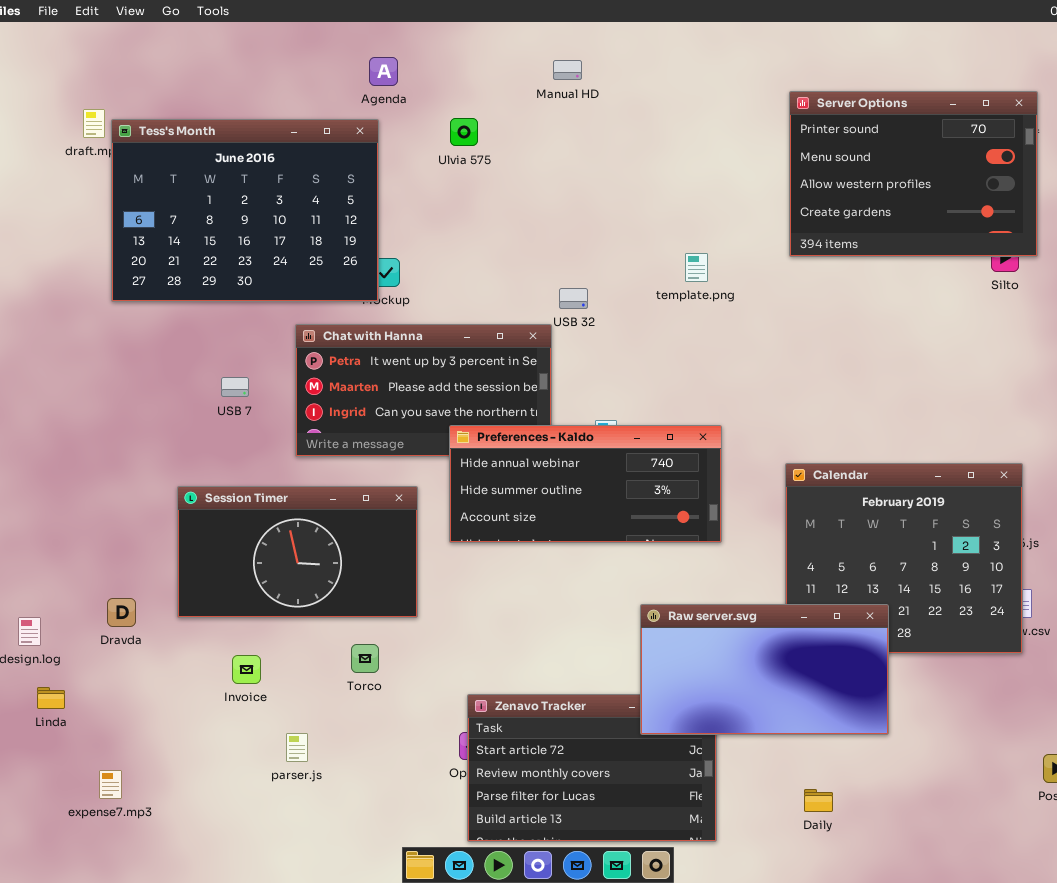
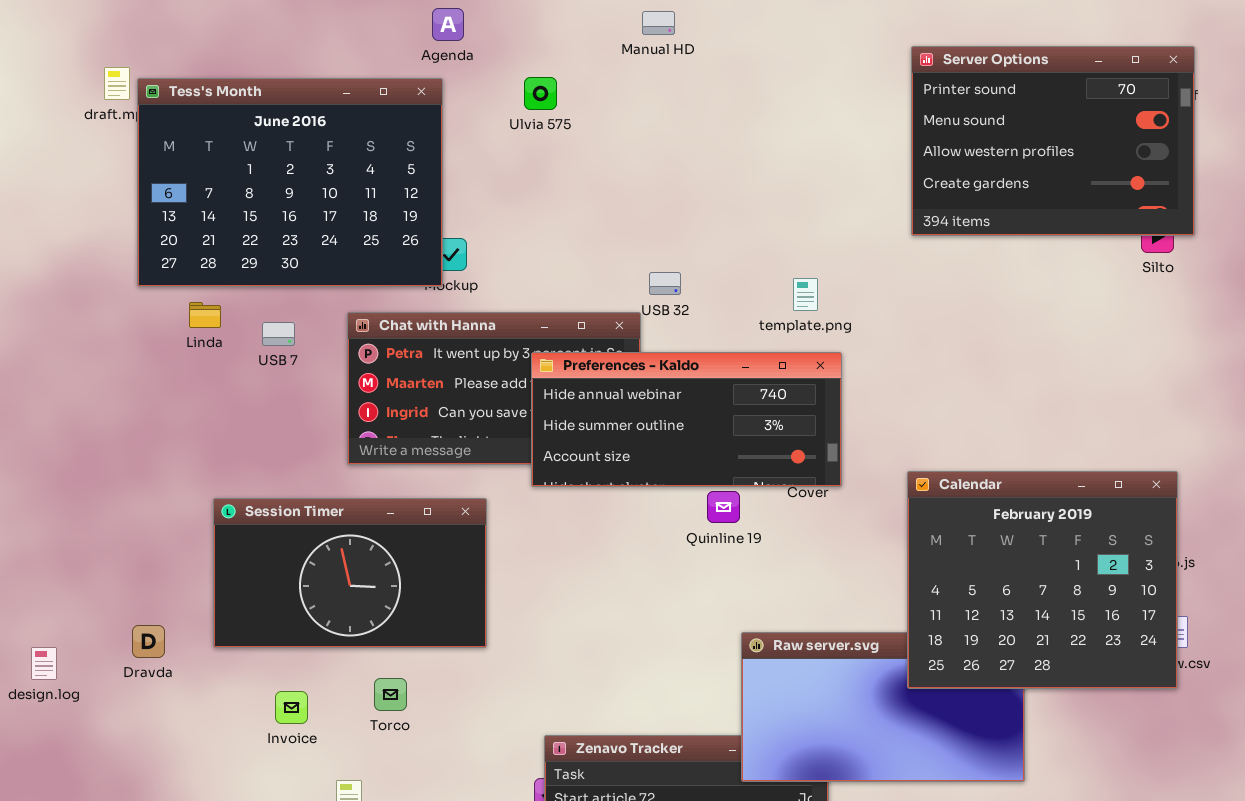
template.png: [685,253,708,282] -> [793,278,818,311], moved
USB 7: [221,377,249,397] -> [262,322,295,346], moved
Preferences - Kaldo: [449,425,722,543] -> [531,352,842,487], moved
Calendar: [785,463,1023,654] -> [907,471,1178,689], raised
Torco: [351,644,379,673] -> [374,678,407,711], moved
Linda: [37,687,65,709] -> [189,302,221,328], moved

